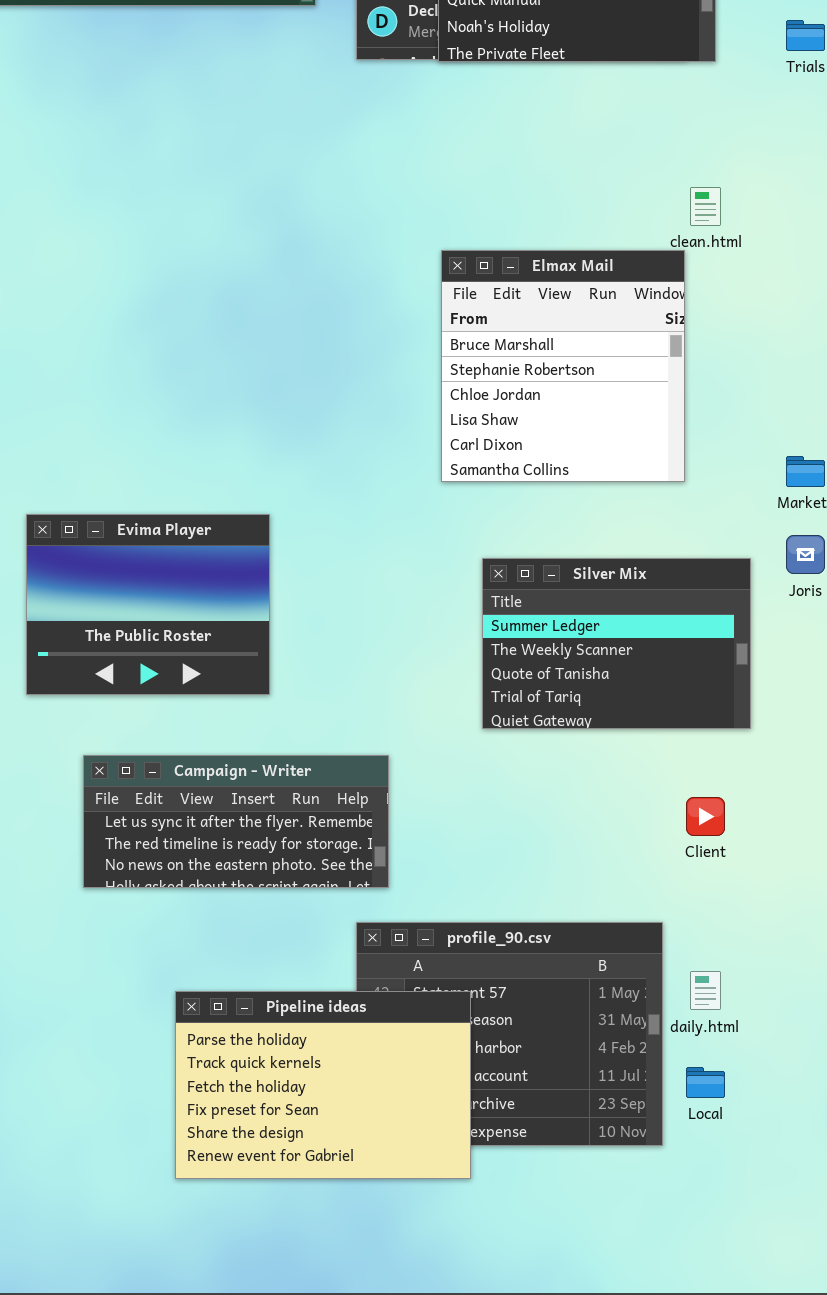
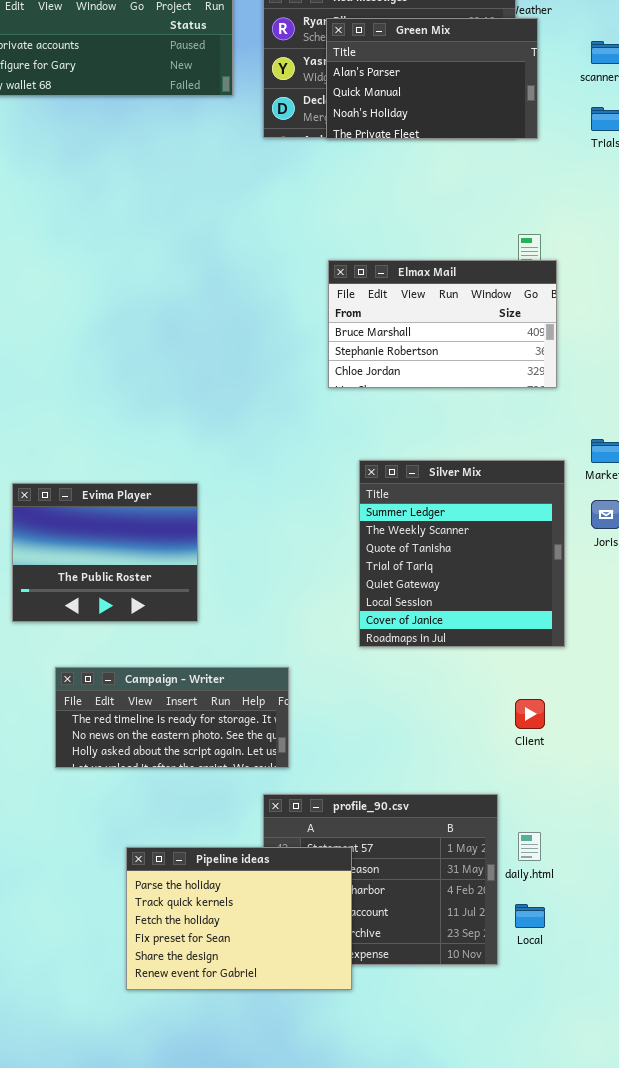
Elmax Mail: [441,250,685,482] -> [328,260,557,388], moved, resized
Silver Mix: [482,558,751,729] -> [359,460,565,647], resized
Campaign - Writer: [83,755,389,888] -> [55,667,289,768], scrolled down 1 row

